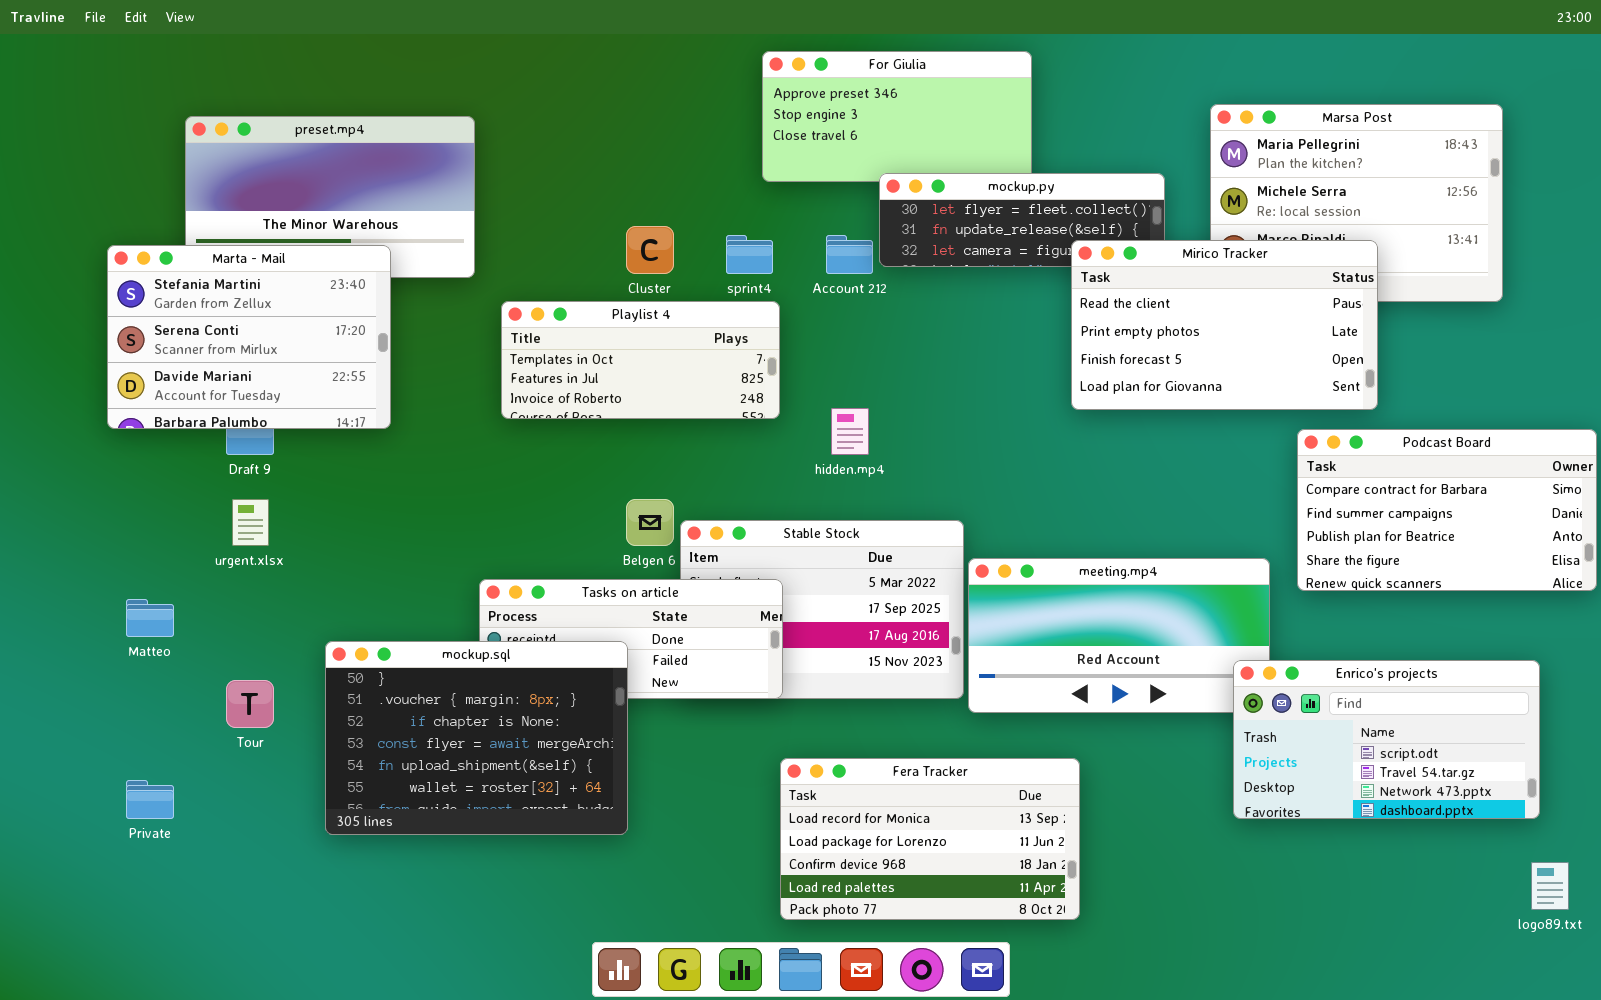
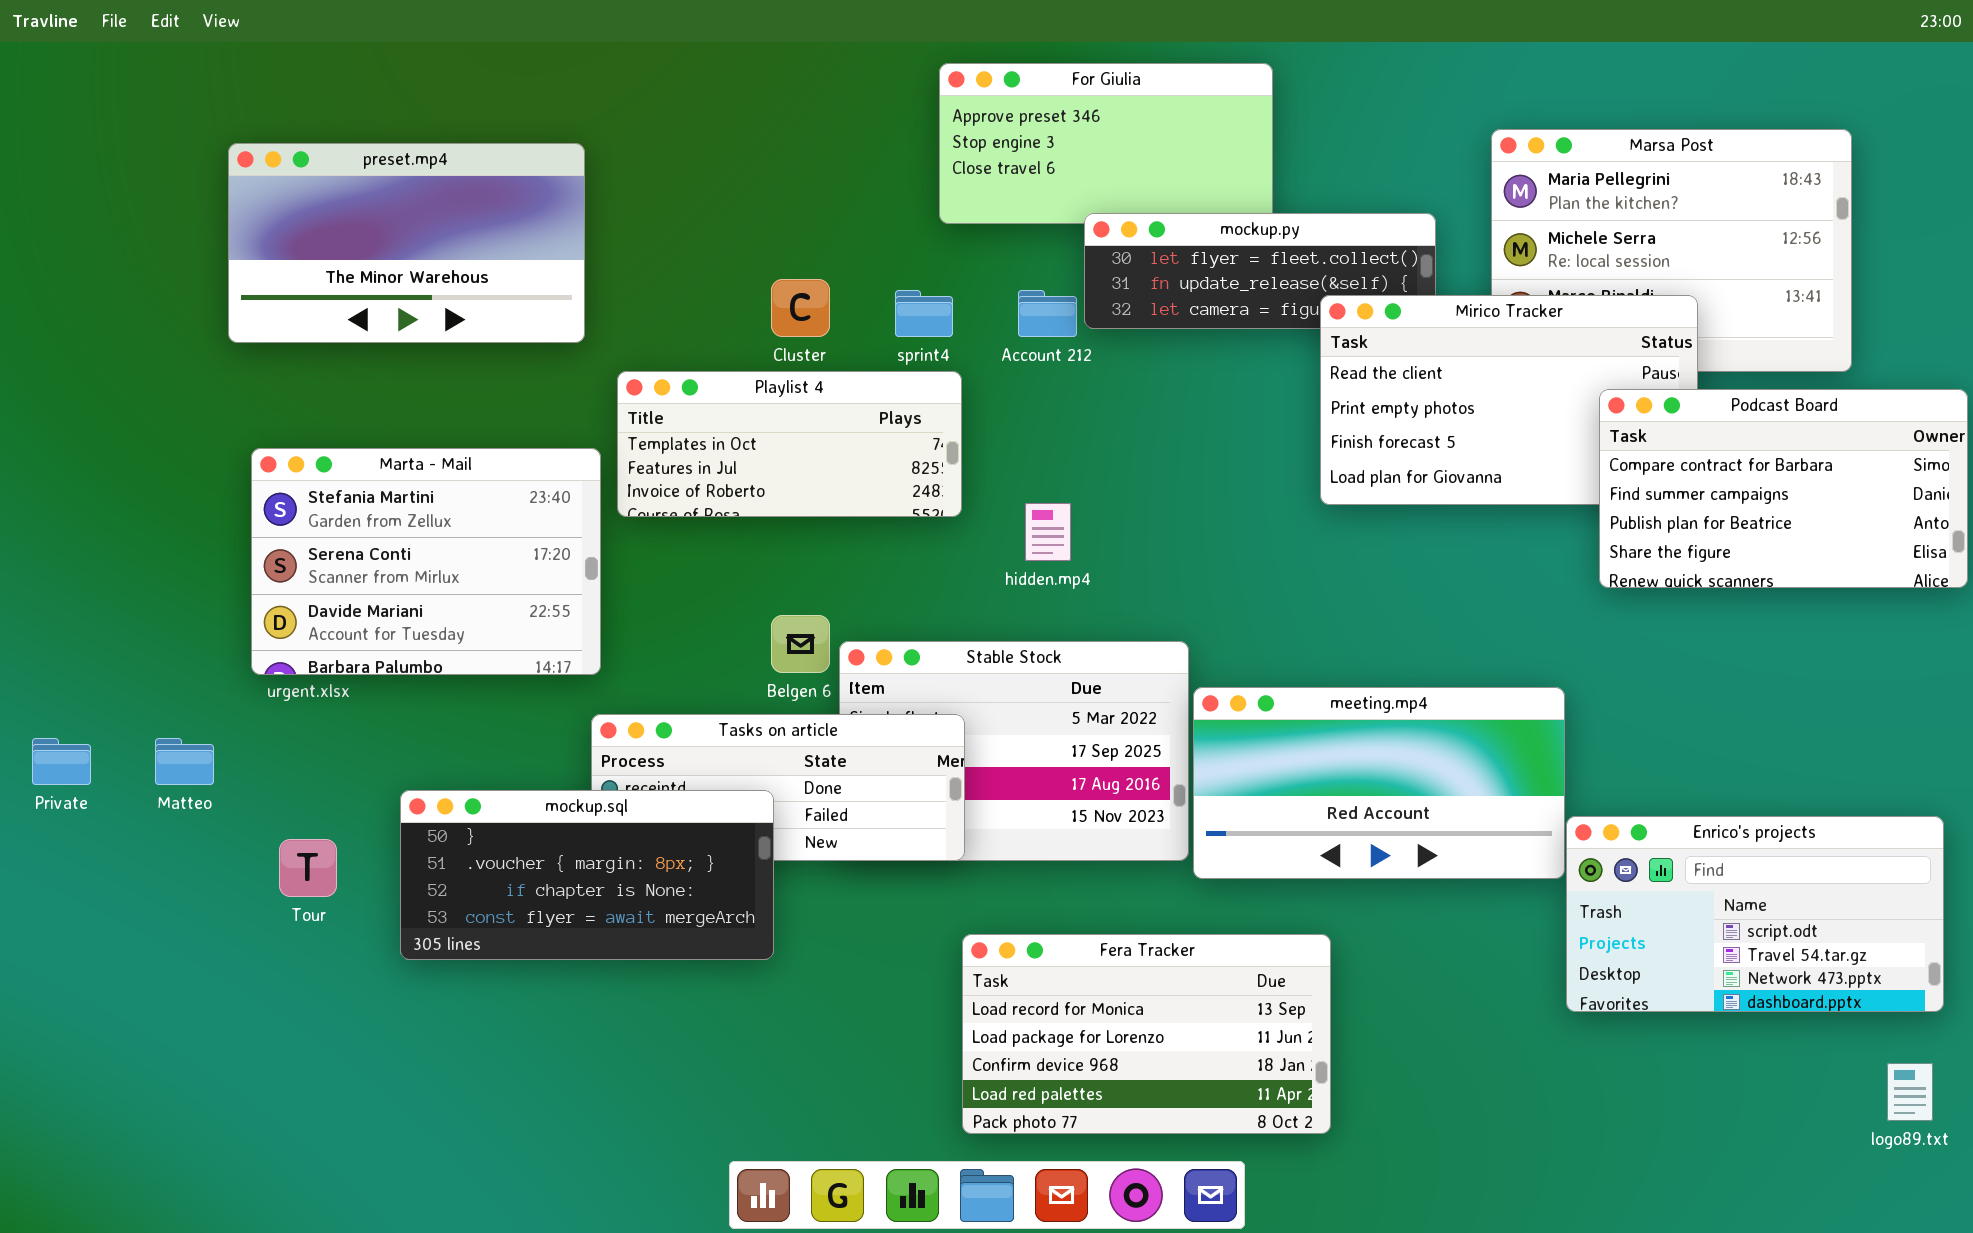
Marta - Mail: [107,245,391,429] -> [251,448,601,675], moved
Podcast Board: [1297,429,1597,591] -> [1599,389,1968,588], moved
mockup.sql: [325,641,628,835] -> [400,790,774,960], resized
Enrico's projects: [1233,660,1540,819] -> [1566,816,1944,1012], moved
Private: [126,780,174,819] -> [32,738,91,785], moved

